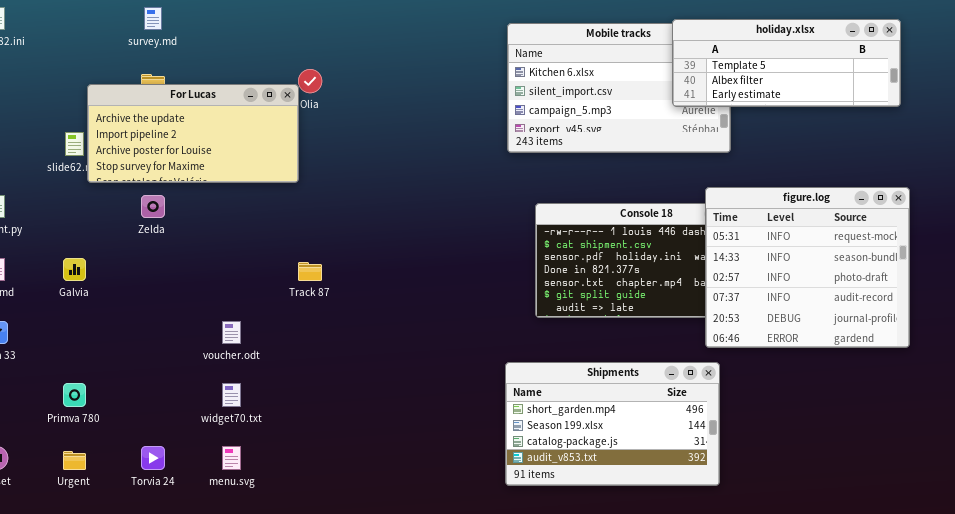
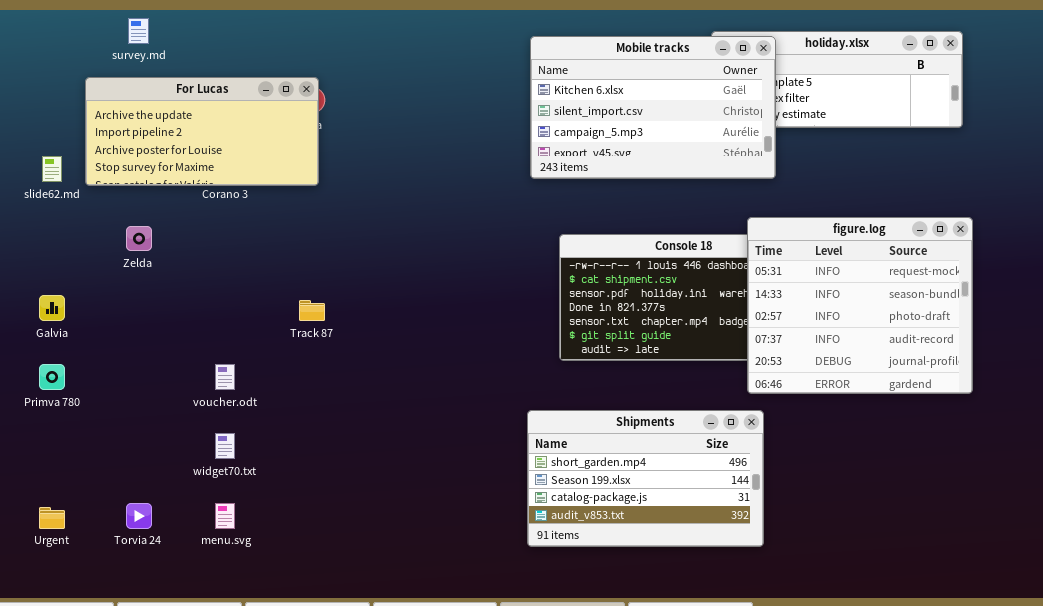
Mobile tracks: [507,23,731,153] -> [530,36,776,179], raised
For Lucas: [87,84,299,183] -> [85,77,319,186], moved
Primva 780: [63,383,86,407] -> [39,364,65,390], moved

